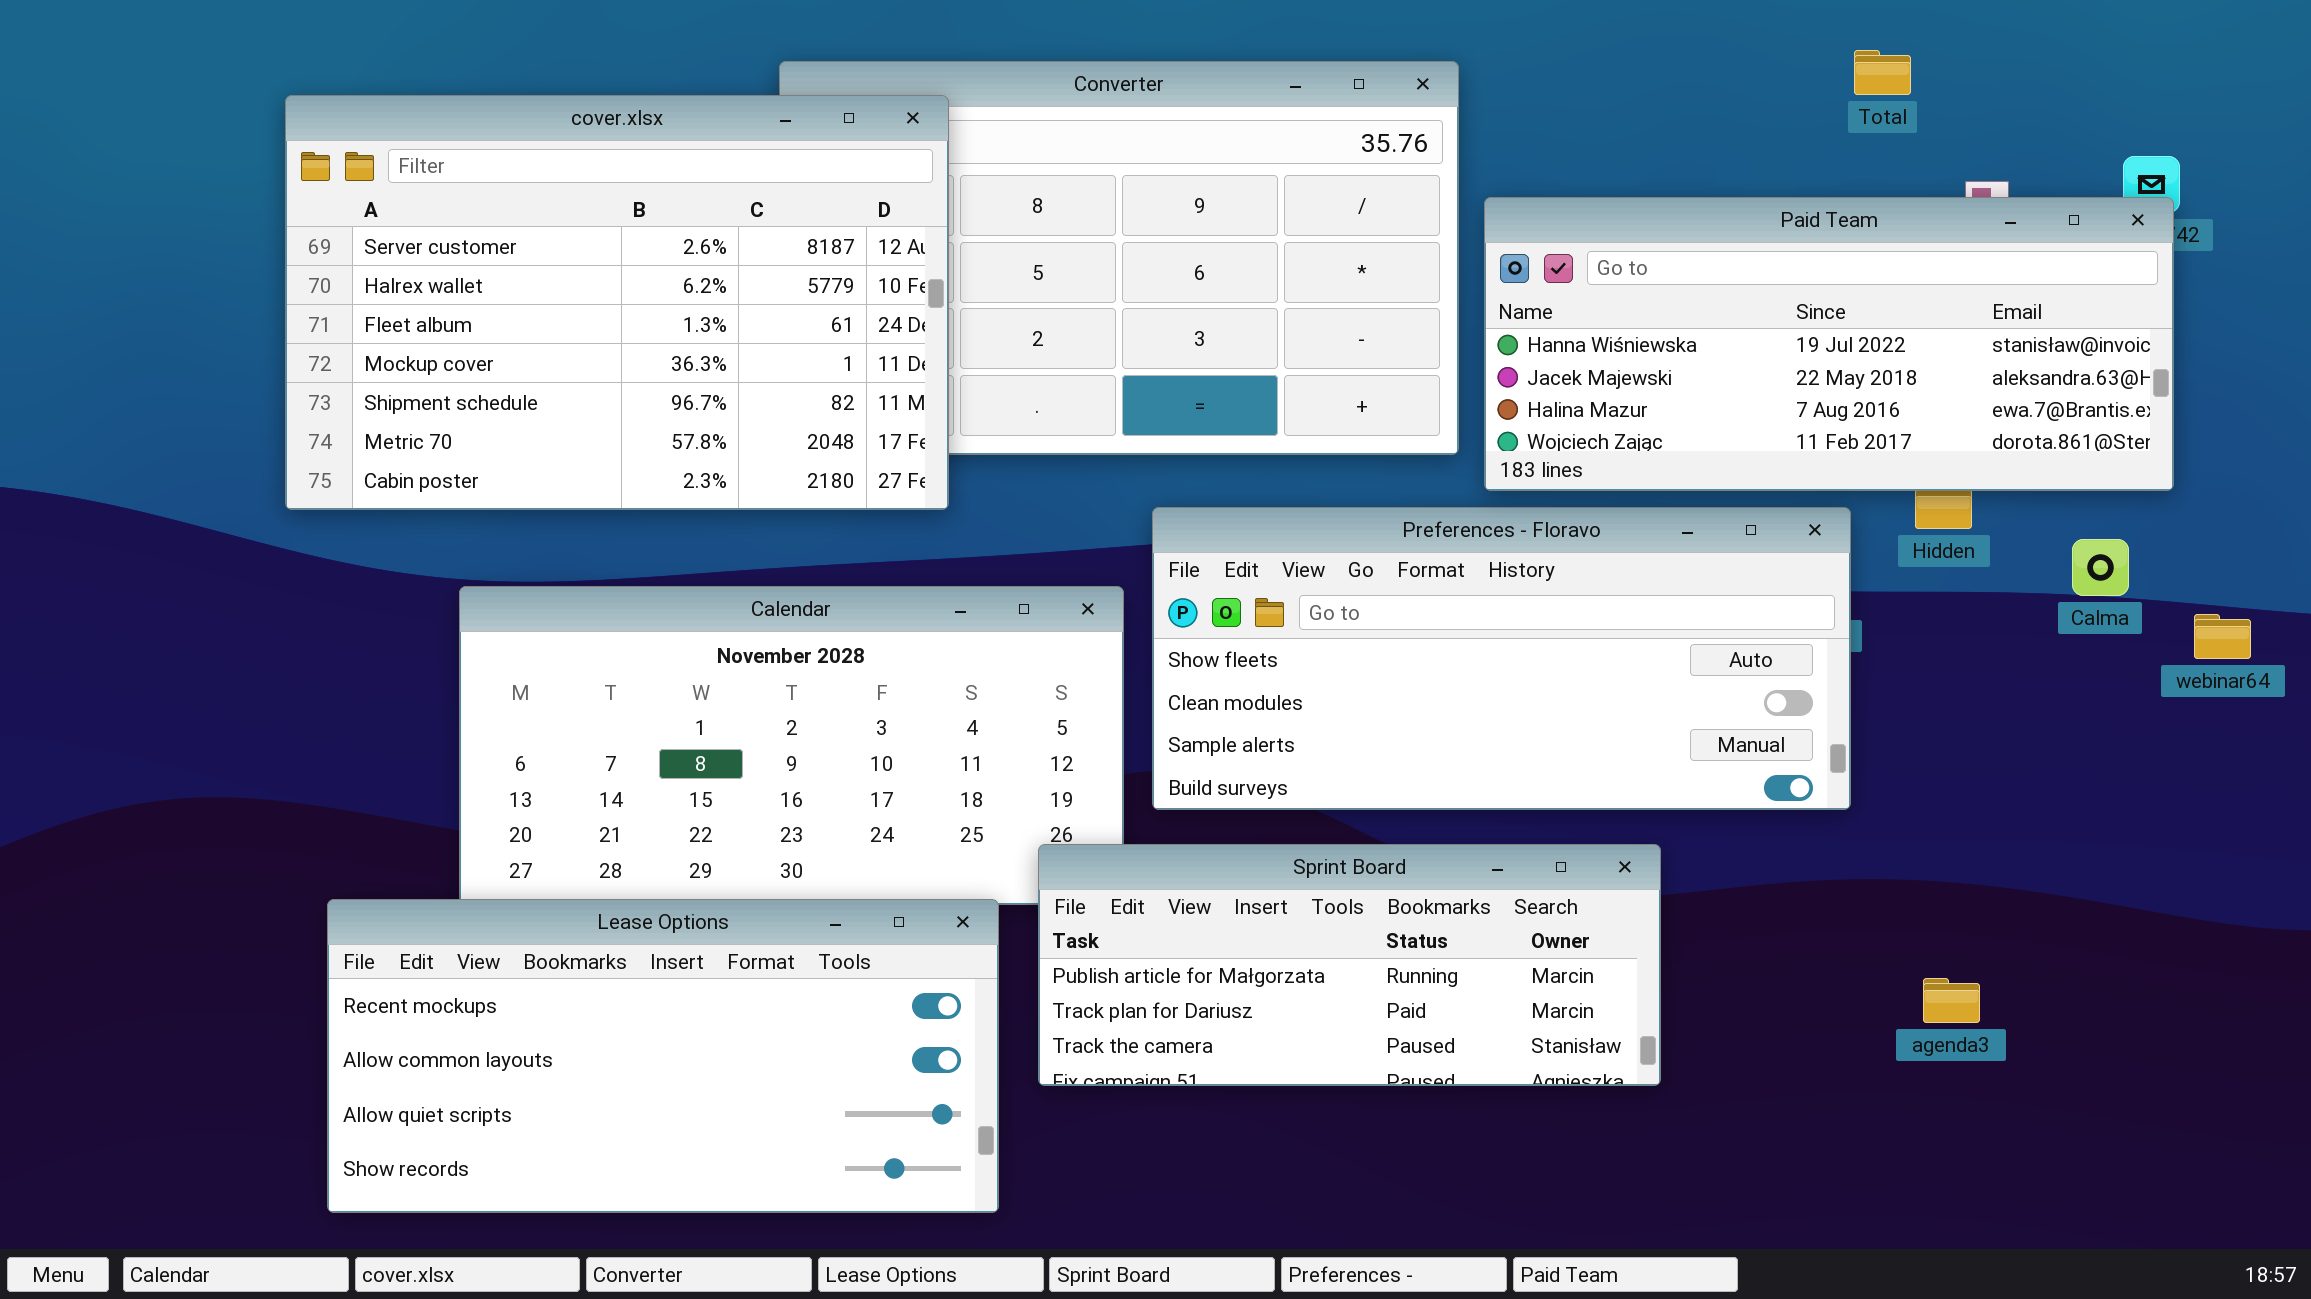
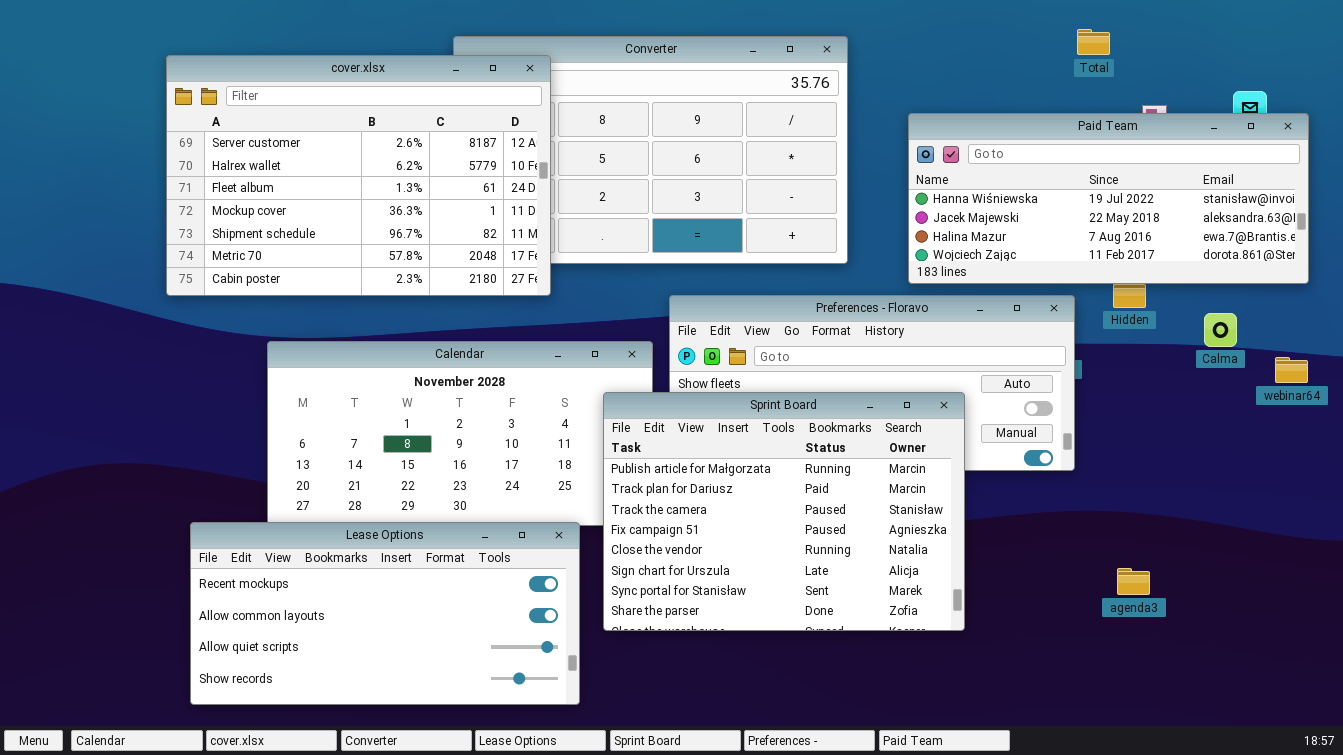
Paid Team: [1484,197,2174,491] -> [908,113,1309,284], moved
Sprint Board: [1038,844,1661,1086] -> [603,392,965,631], resized

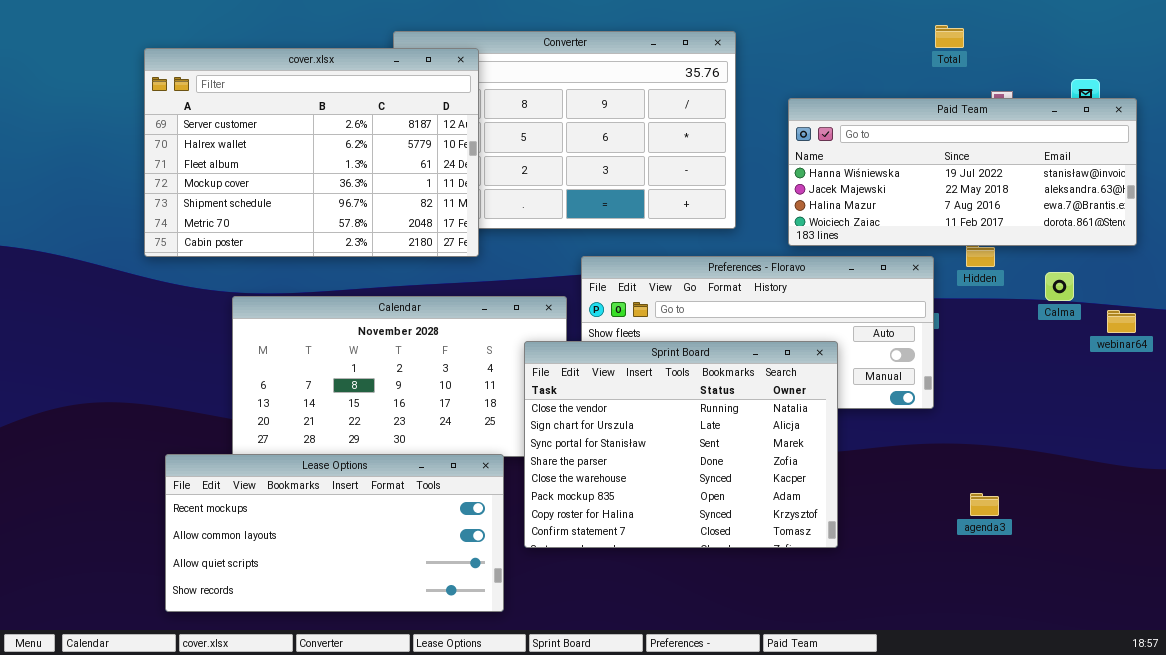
Sprint Board: [603,392,965,631] -> [524,341,838,548], scrolled down 4 rows

